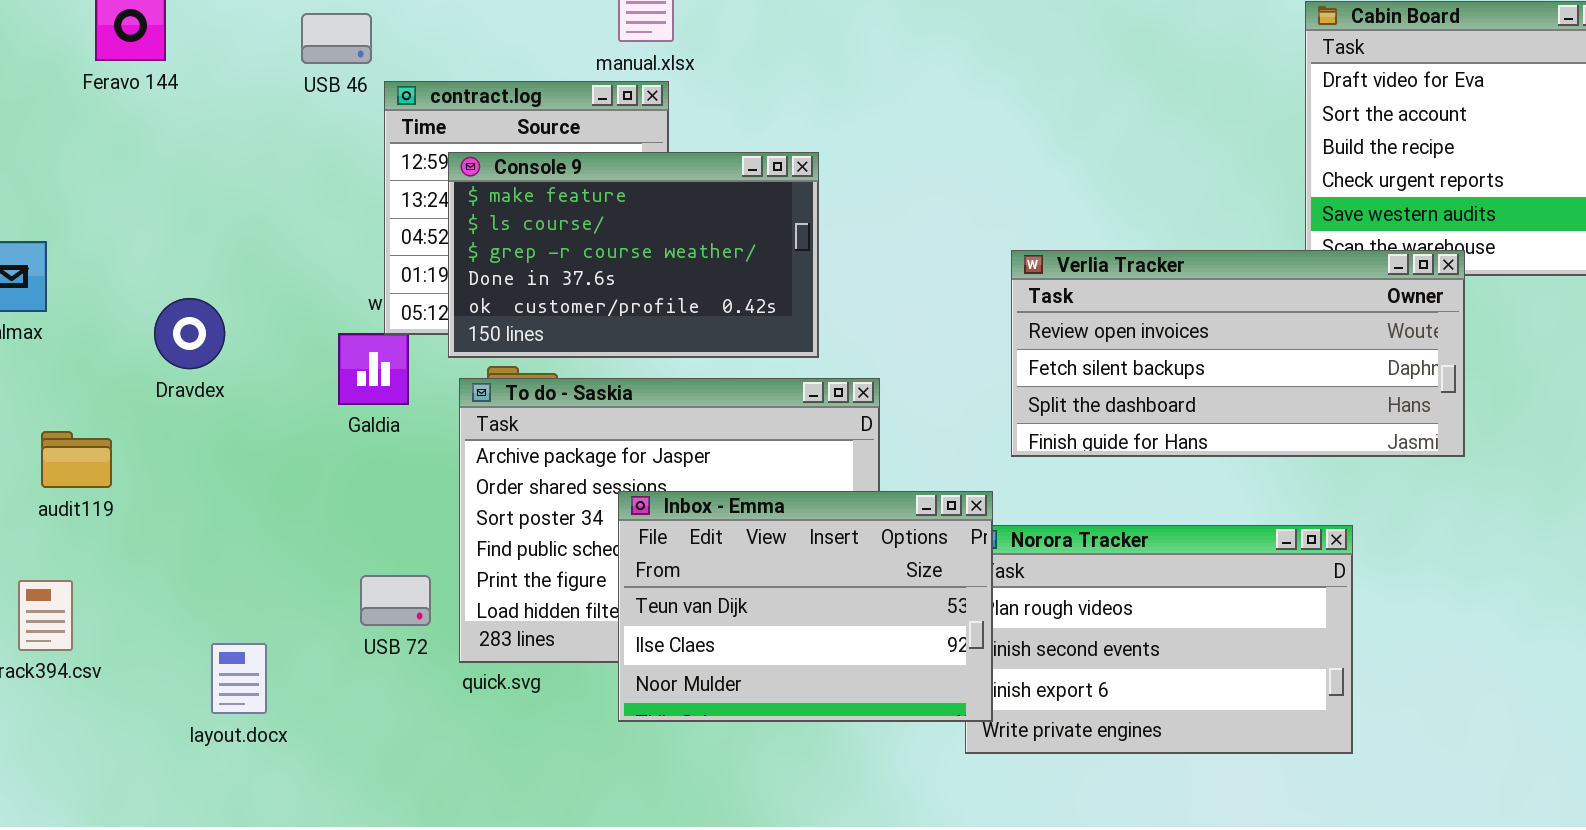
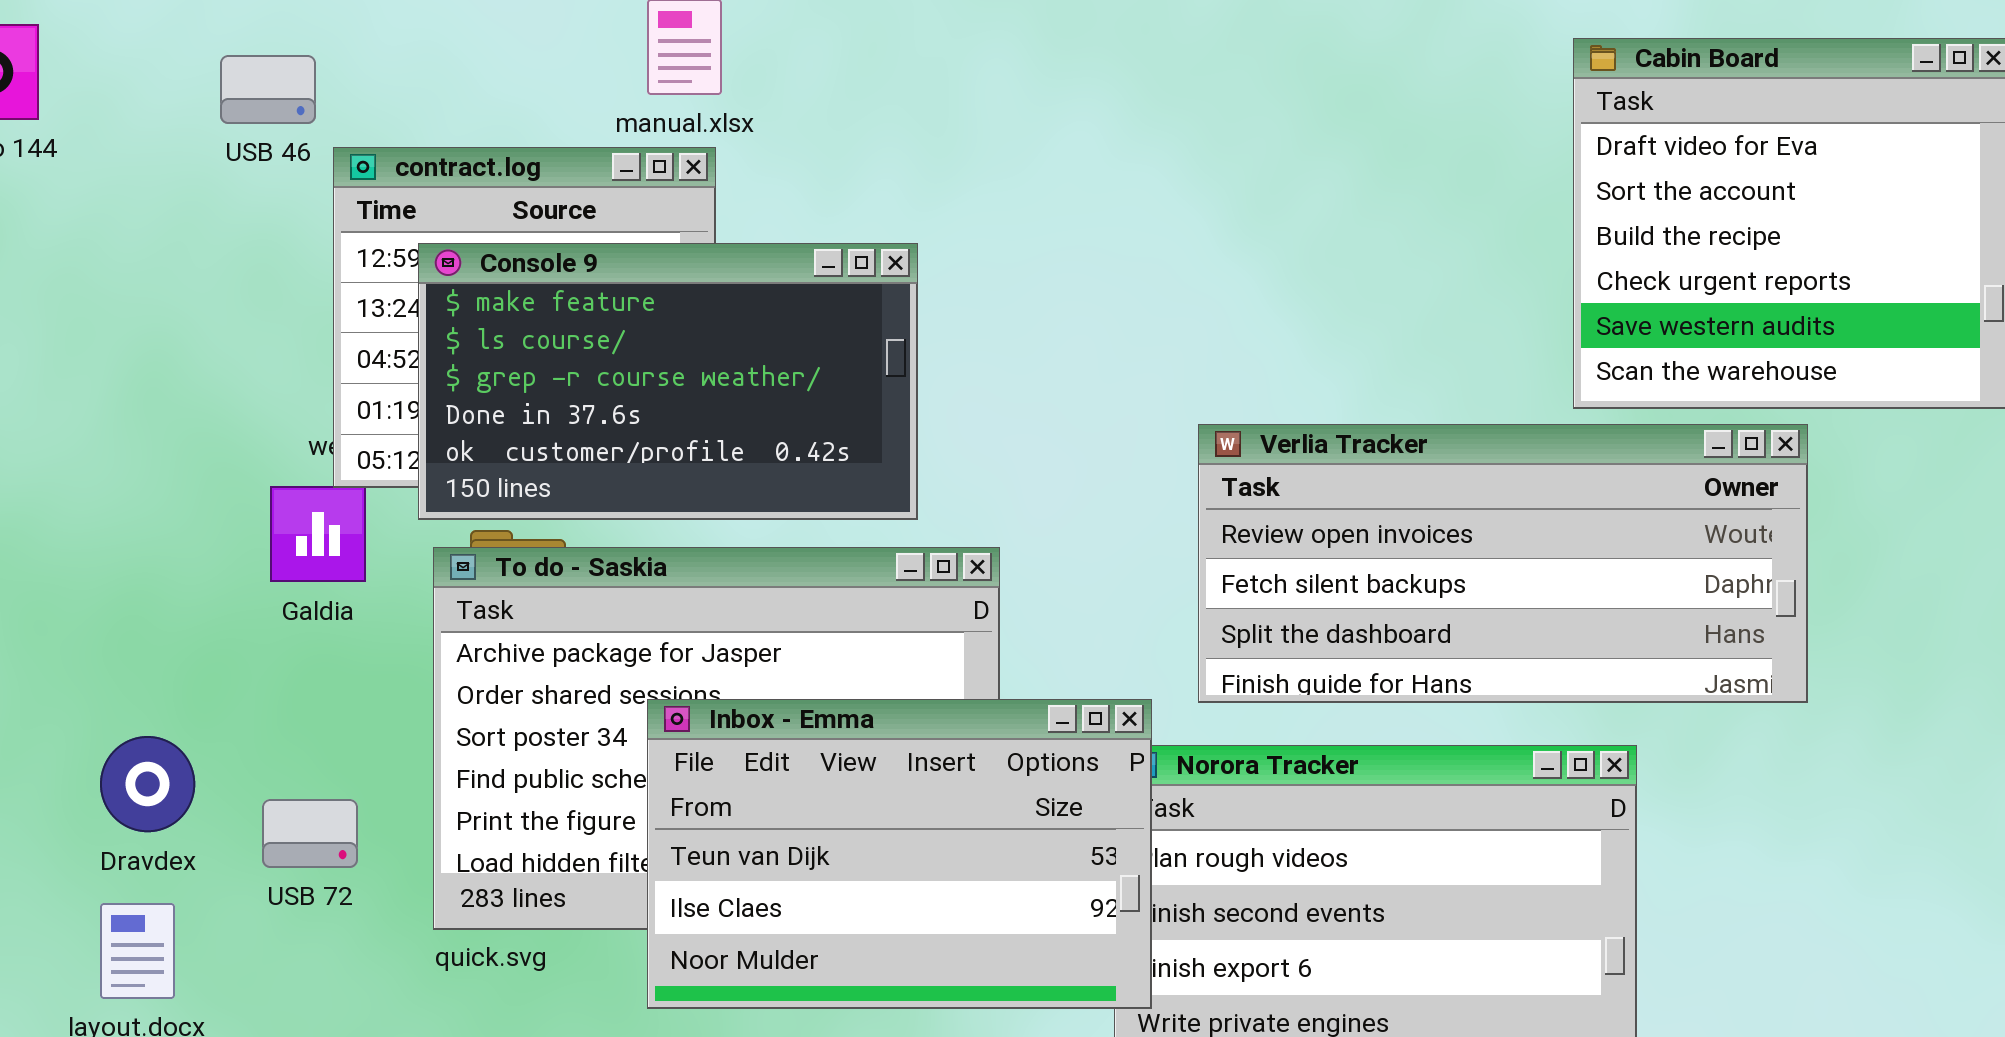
Verlia Tracker: [1011,250,1465,457] -> [1198,424,1808,703], moved
Dravdex: [154,298,225,369] -> [100,736,195,832], moved
USB 72: [360,575,431,626] -> [262,799,358,868], moved

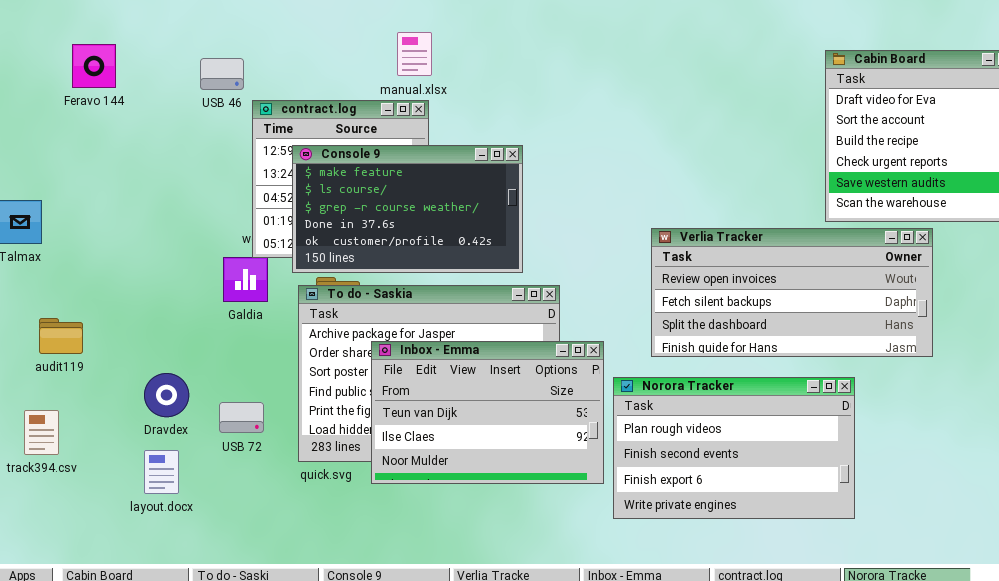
Inbox - Emma: [647,699,1152,1009] -> [371,341,604,484], moved

